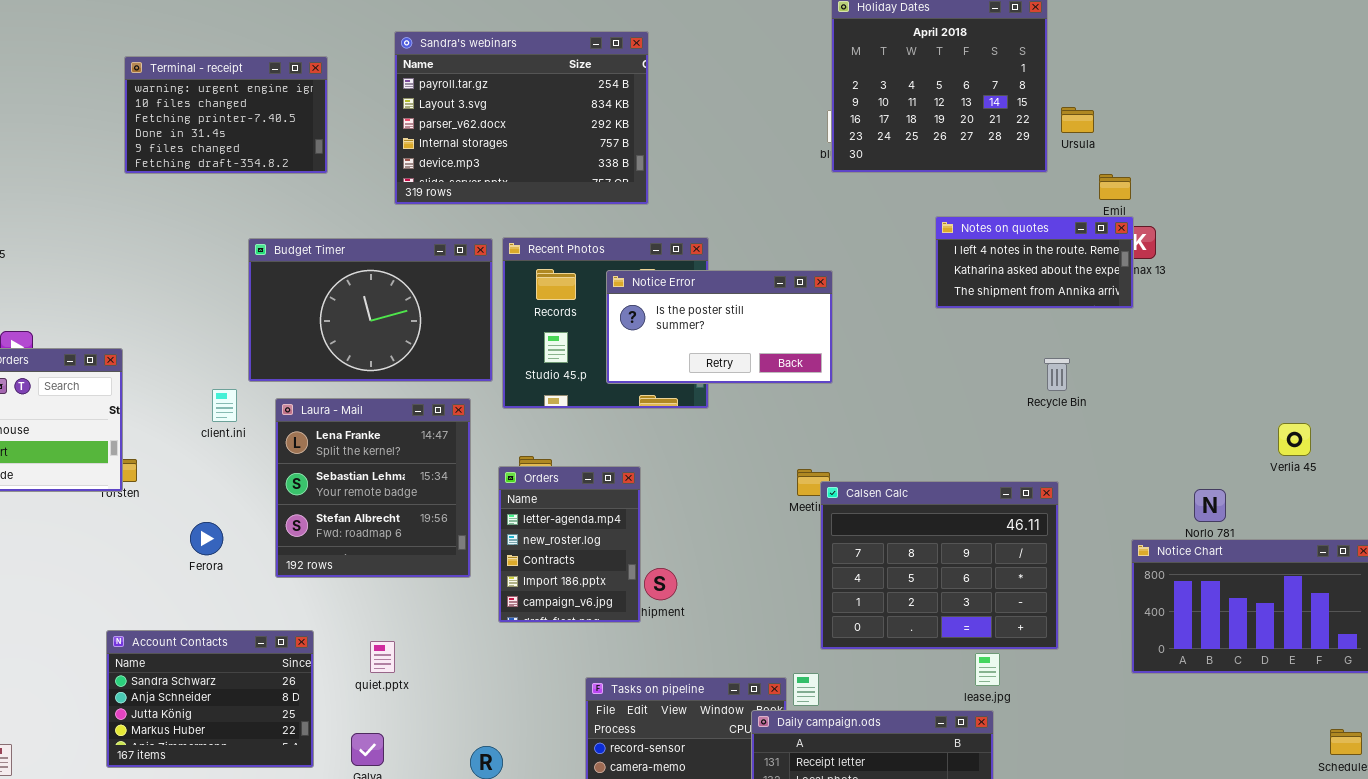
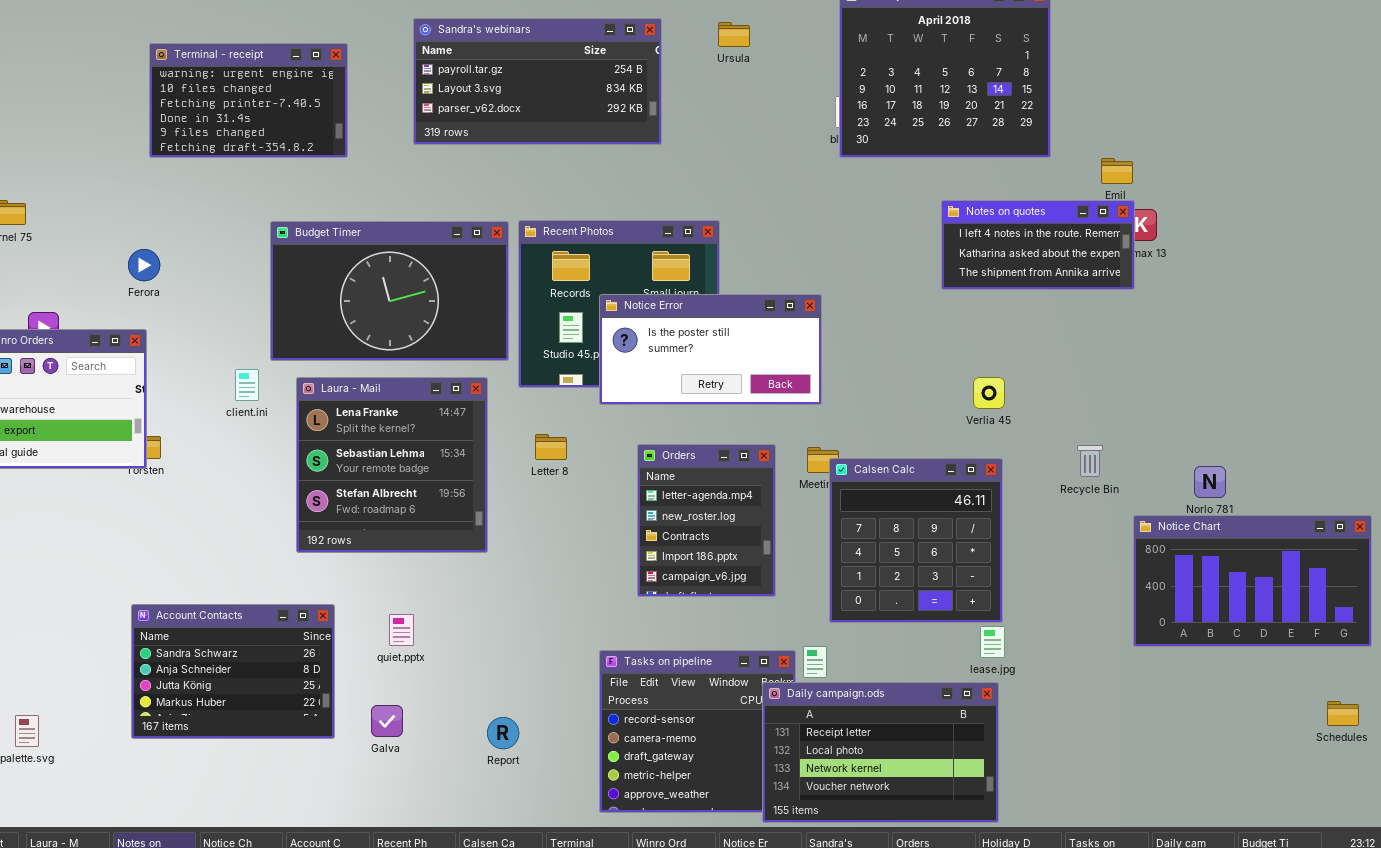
Sandra's webinars: [394,31,649,205] -> [413,18,662,145], resized
Ursula: [1061,107,1094,133] -> [718,22,750,47], moved
Notice Error: [606,270,833,384] -> [599,294,822,405], moved
Recycle Bin: [1044,358,1070,391] -> [1077,445,1103,477], moved
Verlia 45: [1278,423,1311,456] -> [973,377,1005,409], moved
Orders: [498,466,641,623] -> [637,444,776,597], moved
Calsen Calc: [820,481,1059,650] -> [829,458,1003,623], resized
Ferora: [190,522,223,555] -> [128,249,160,281], moved

